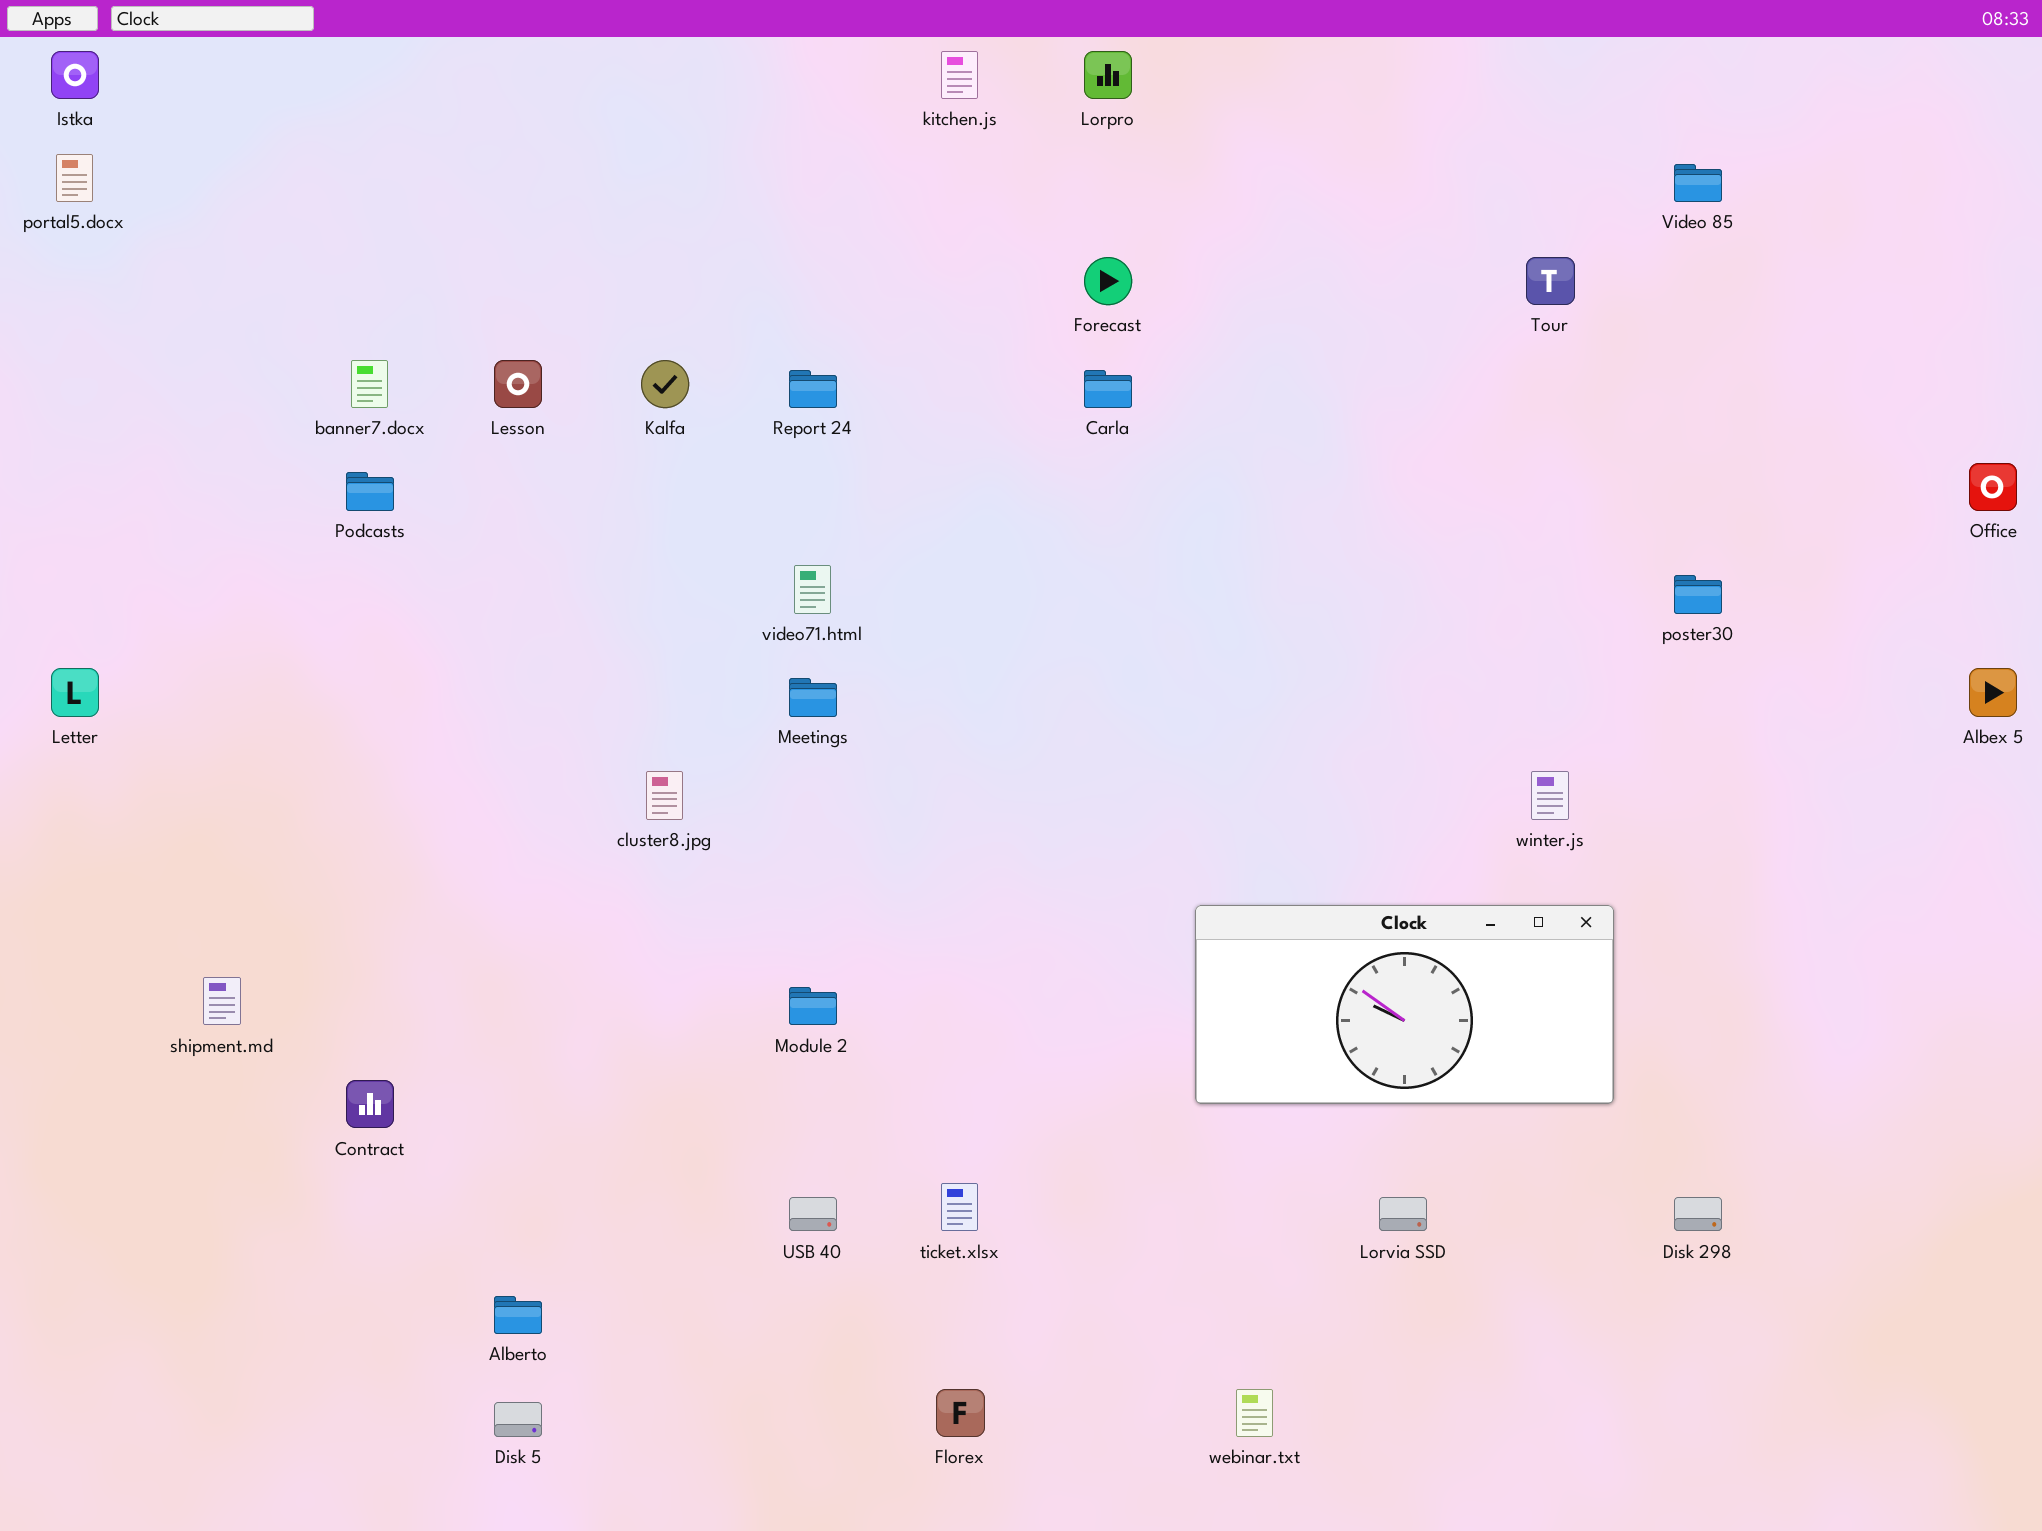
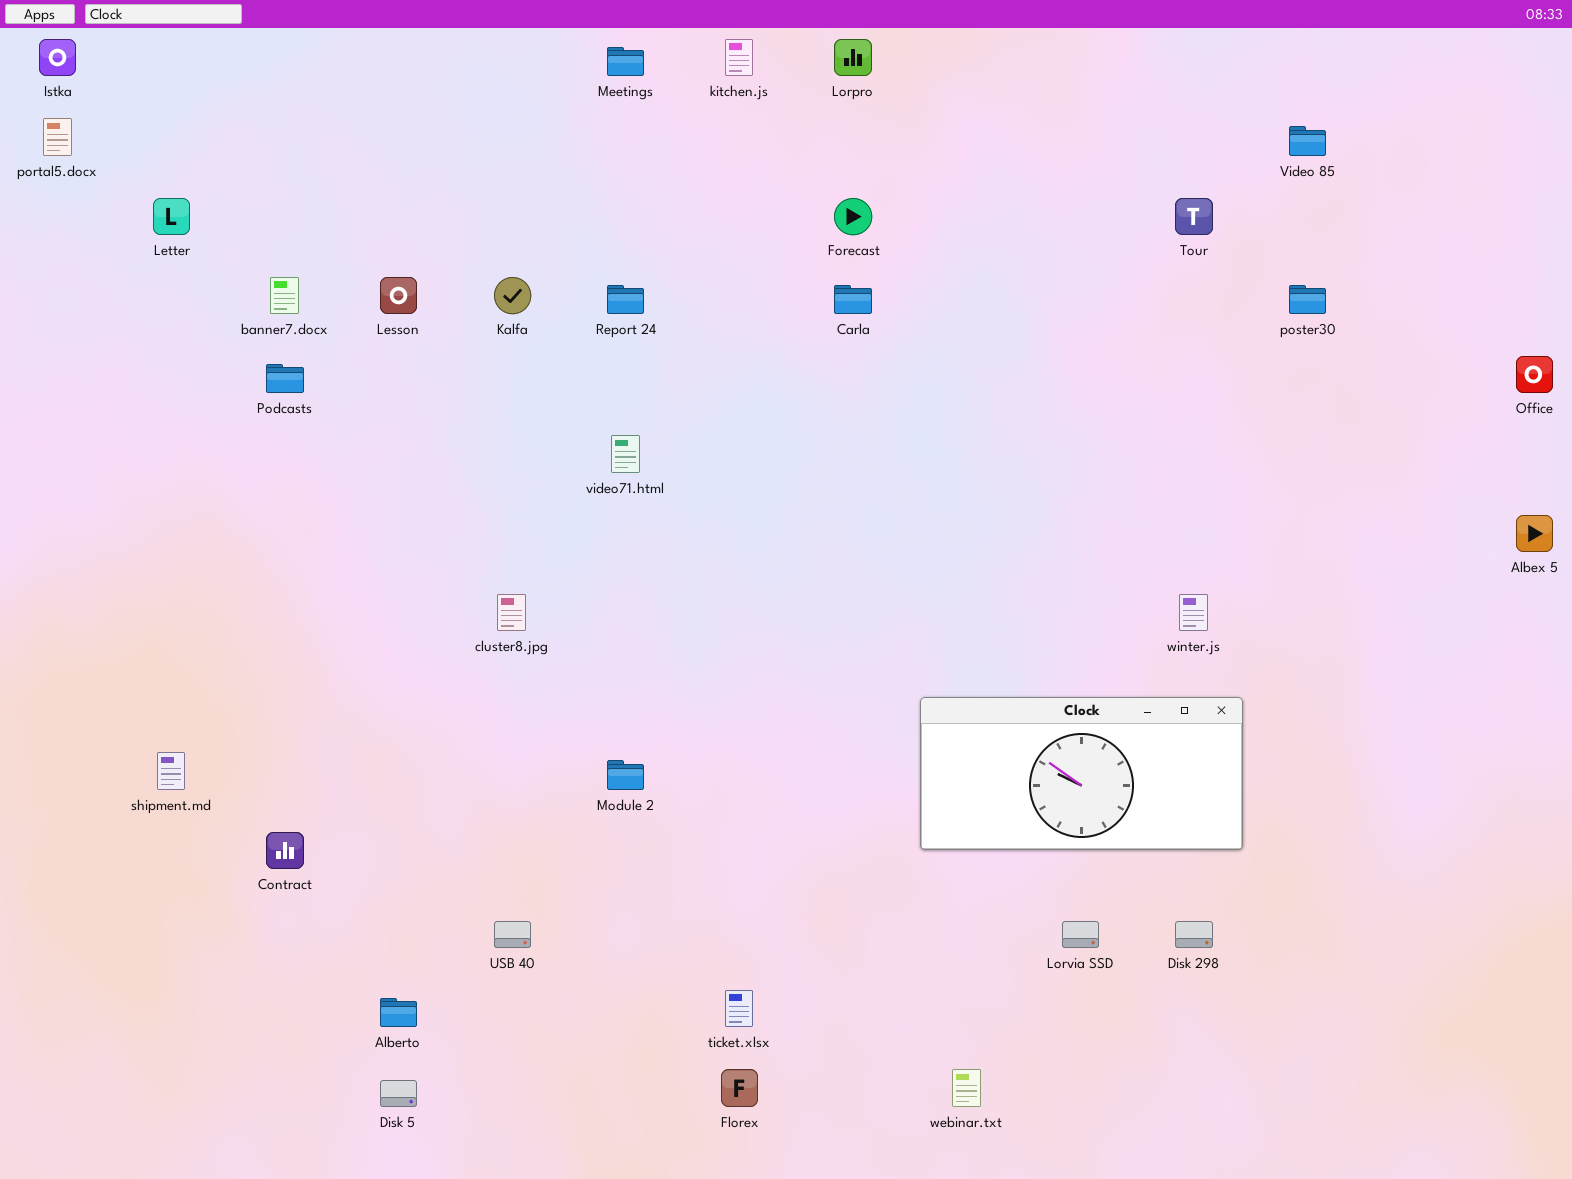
poster30: [1674,575,1722,614] -> [1289,285,1326,314], moved
Letter: [51,668,99,717] -> [153,198,190,235], moved
Meetings: [789,678,837,717] -> [607,47,644,76], moved
ticket.xlsx: [941,1183,978,1231] -> [725,990,753,1027], moved
USB 40: [789,1197,837,1231] -> [494,921,531,948], moved
Disk 298: [1674,1197,1722,1231] -> [1175,921,1213,948], moved

